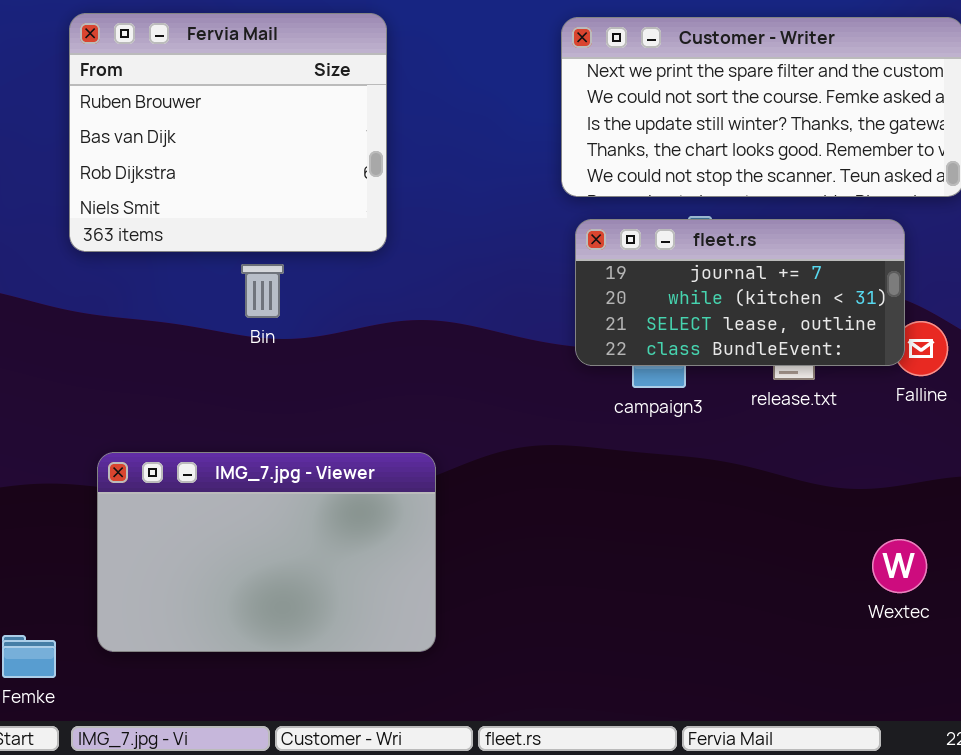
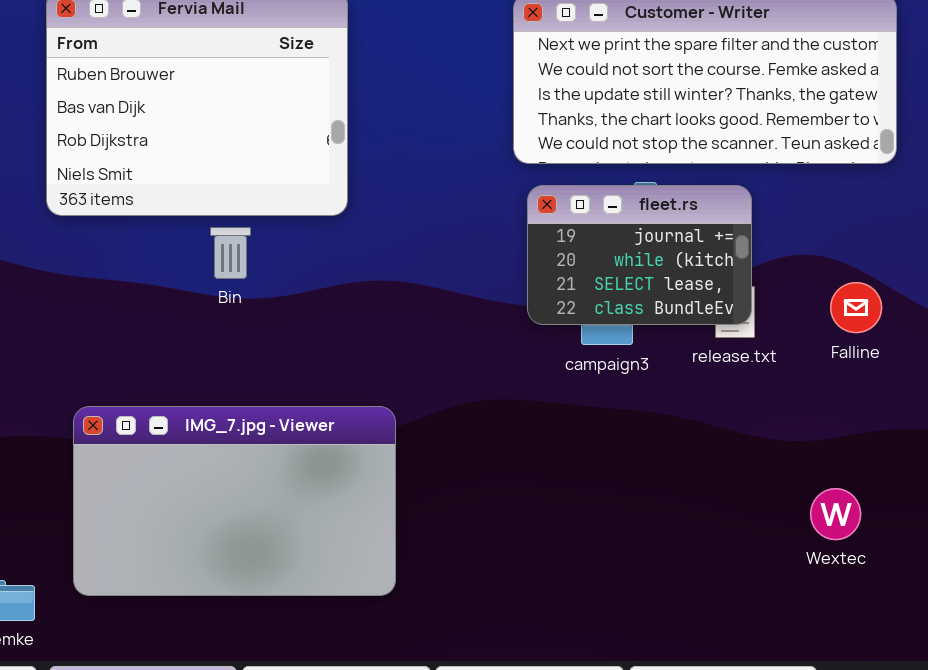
fleet.rs: [575,219,905,366] -> [527,185,752,325], resized

